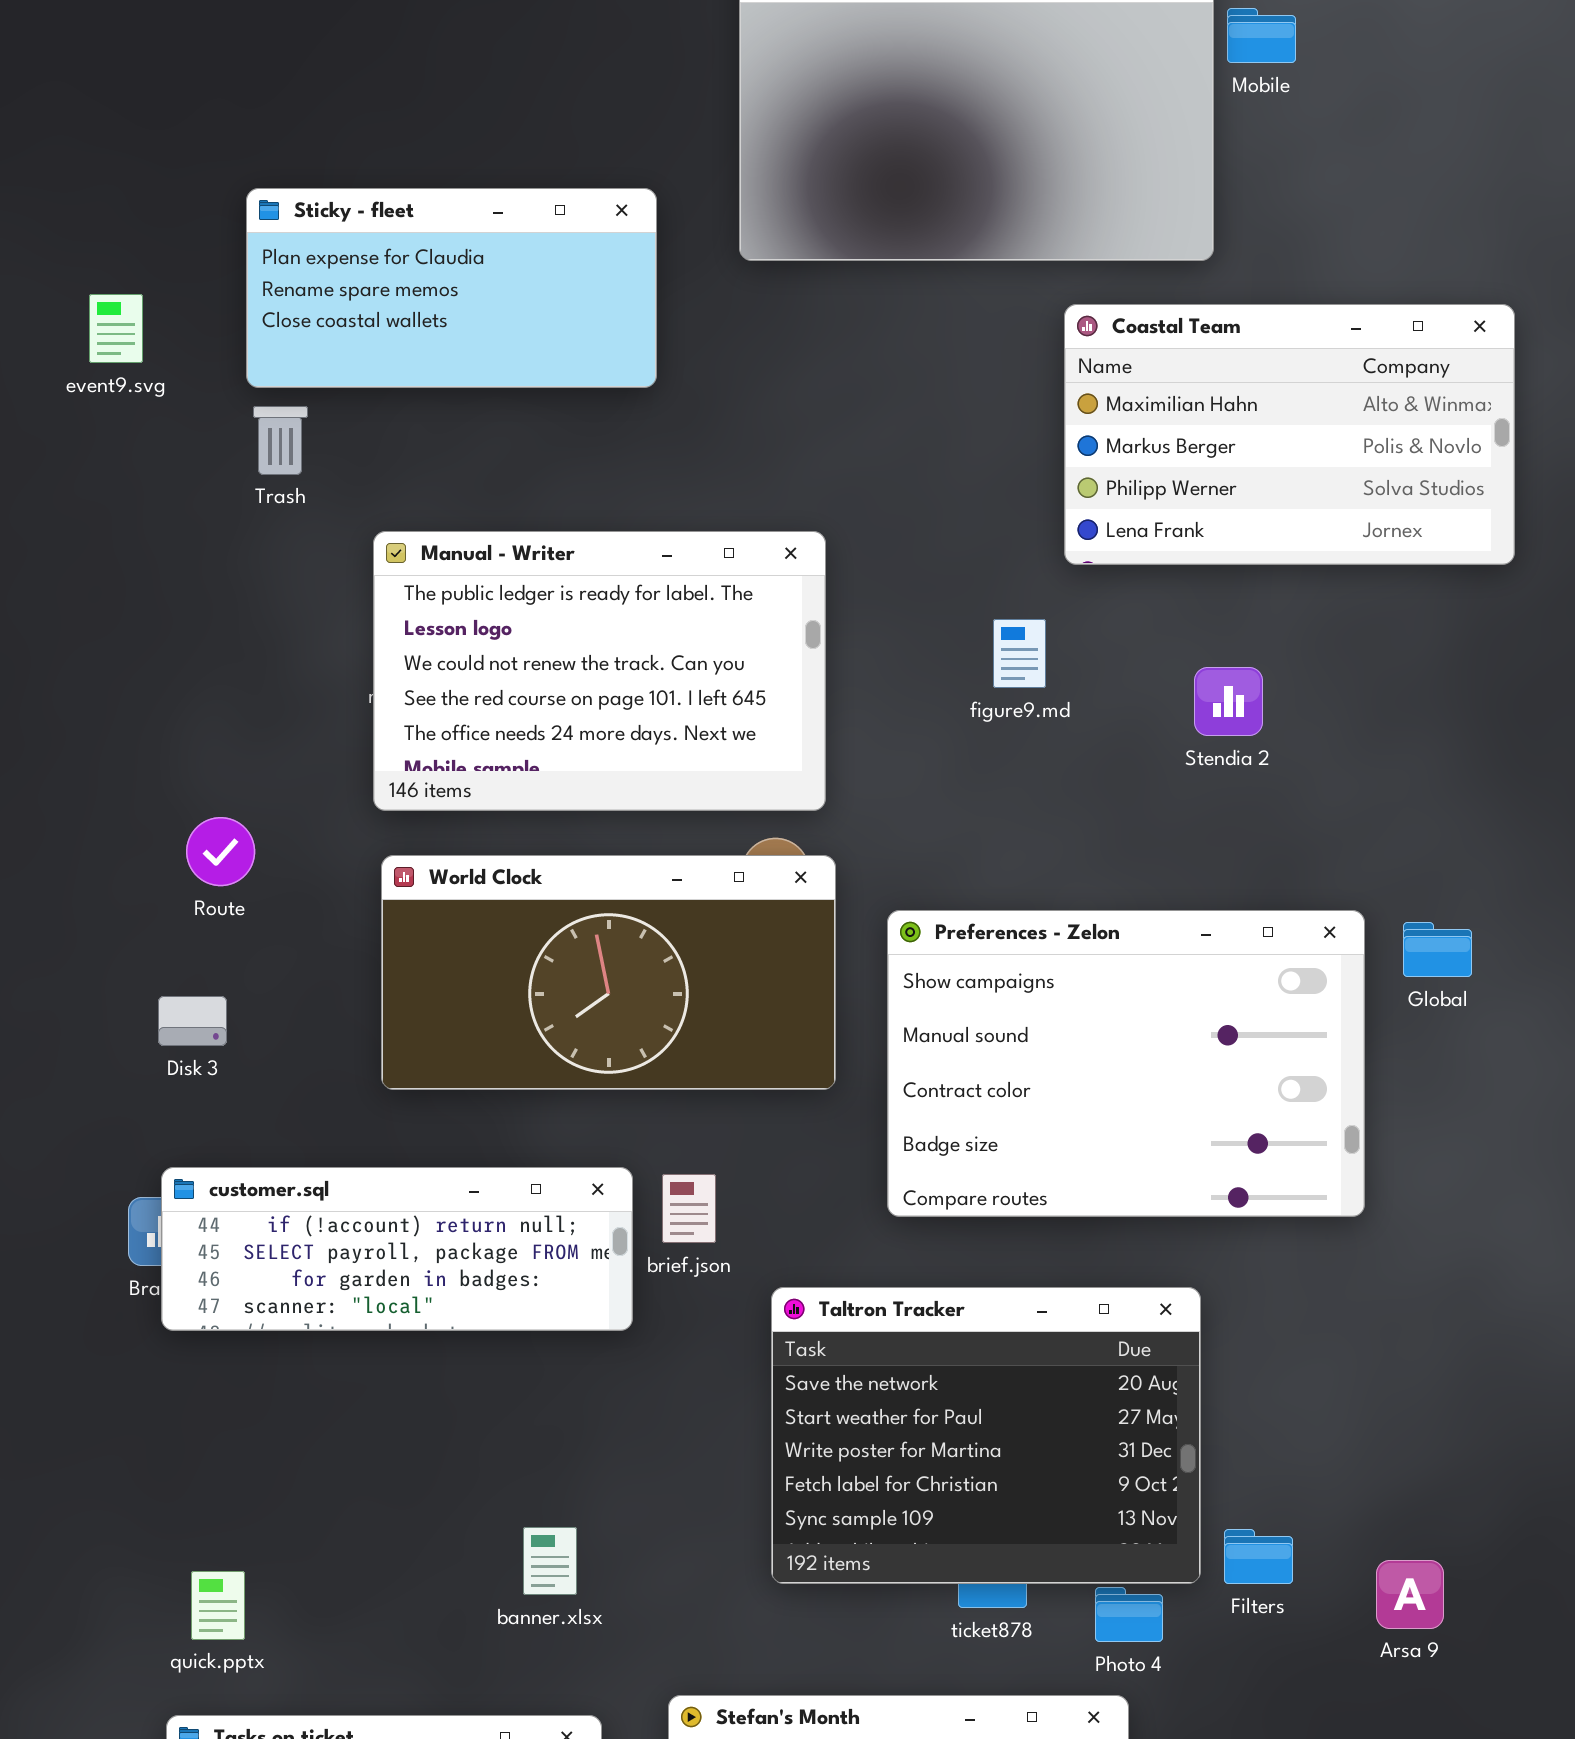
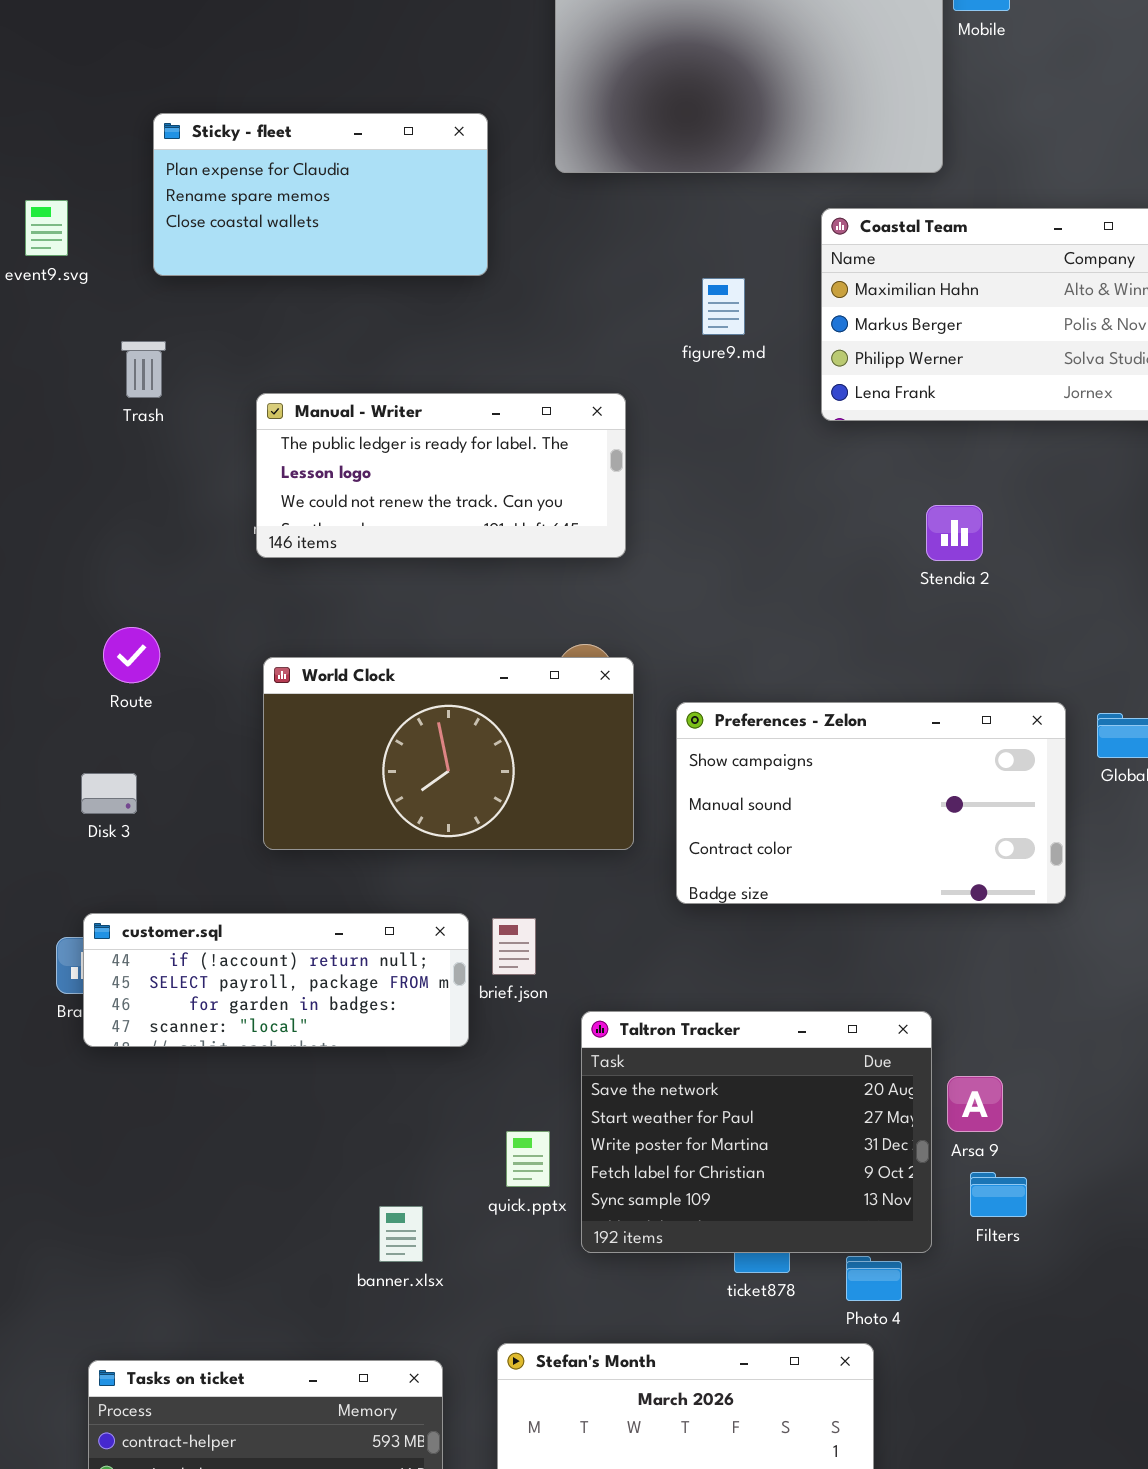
Trash: [253,406,308,475] -> [121,341,166,398], moved
Manual - Writer: [373,531,826,811] -> [256,393,626,558], resized
figure9.md: [993,619,1046,688] -> [702,278,745,335], moved
Preferences - Zelon: [887,910,1365,1217] -> [676,702,1066,904], resized
Filters: [1224,1529,1293,1584] -> [970,1172,1027,1217], moved
Arsa 9: [1376,1560,1444,1629] -> [947,1076,1003,1132], moved
quick.pptx: [191,1571,245,1640] -> [506,1131,550,1187], moved

